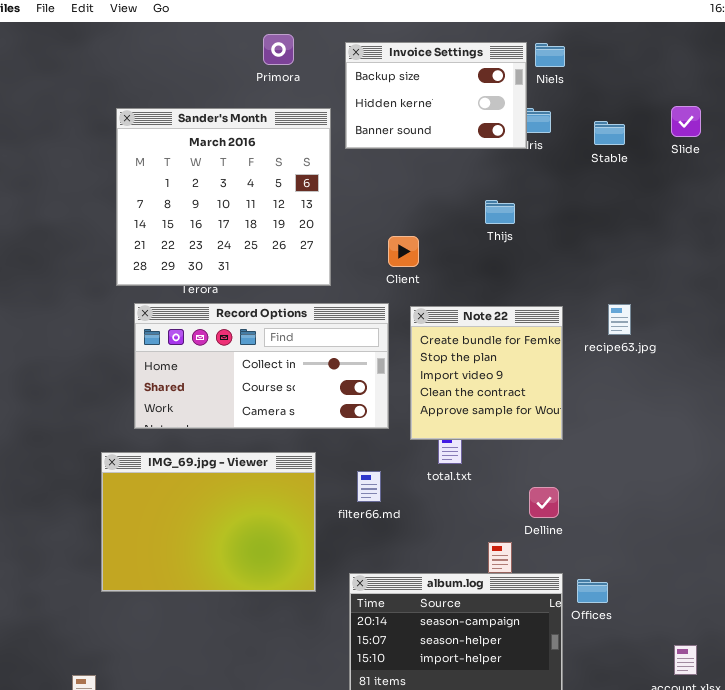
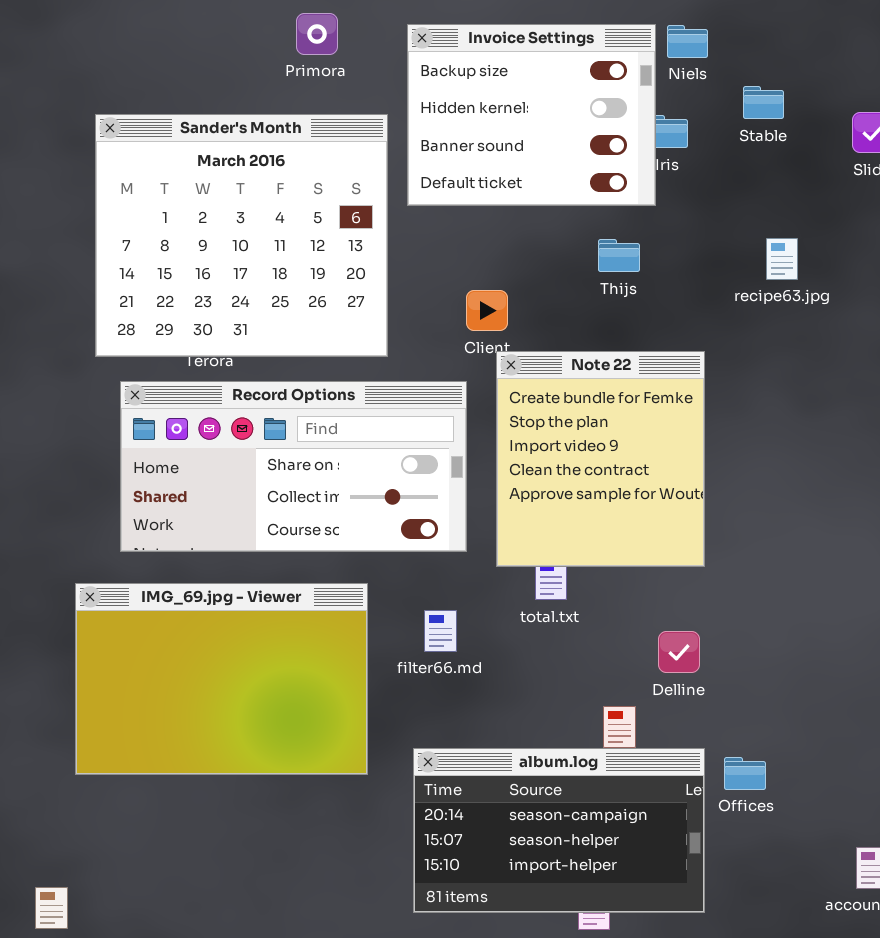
Invoice Settings: [345,42,527,149] -> [407,24,656,206], resized
Stable: [594,121,625,145] -> [743,86,784,119], moved
Record Options: [134,303,389,429] -> [120,381,467,552], scrolled up 1 row
recipe63.jpg: [608,304,631,335] -> [766,238,798,280], moved
Note 22: [410,306,563,440] -> [496,351,705,567], resized

